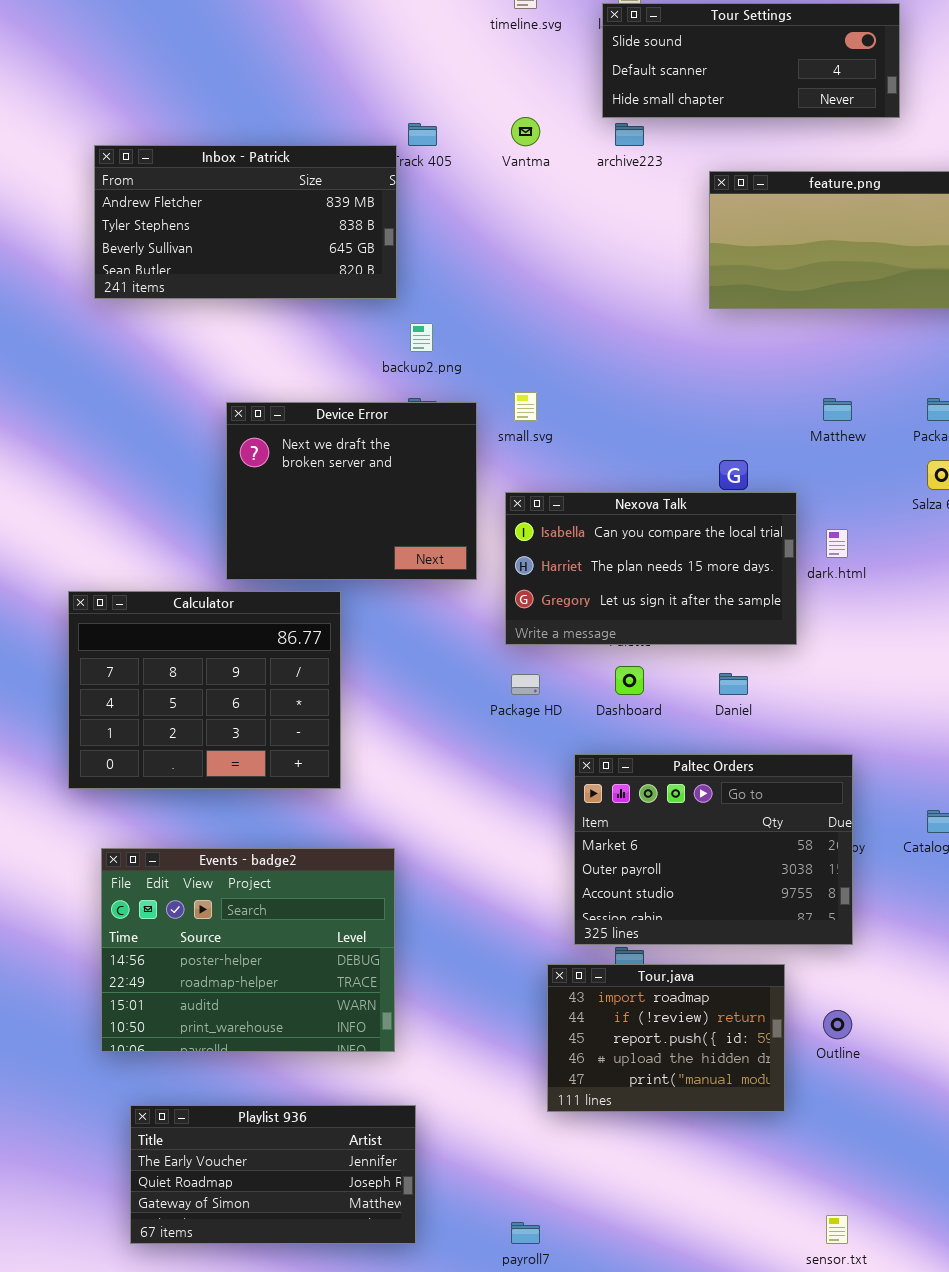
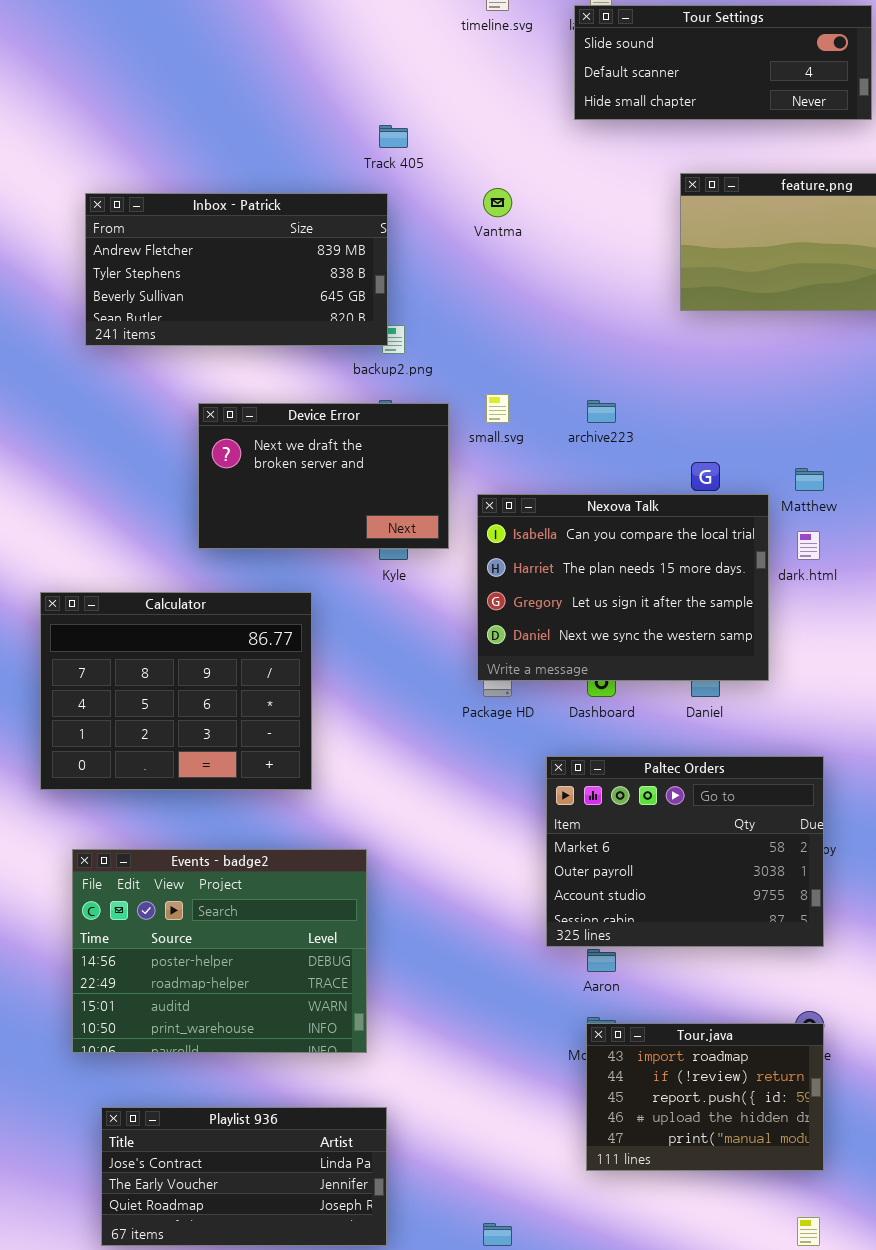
Vantma: [511,117,540,146] -> [483,188,512,217], moved
archive223: [615,123,644,146] -> [587,400,616,423], moved
Inbox - Patrick: [94,145,397,299] -> [85,193,388,346], moved
Matthew: [823,398,852,421] -> [795,468,824,491], moved
Device Error: [226,402,477,580] -> [198,403,449,549], resized
Nexova Talk: [505,492,797,645] -> [477,494,769,681], resized
Tour.java: [547,964,785,1112] -> [586,1023,824,1171], moved
Playlist 936: [130,1105,416,1244] -> [101,1107,387,1246], scrolled up 1 row

